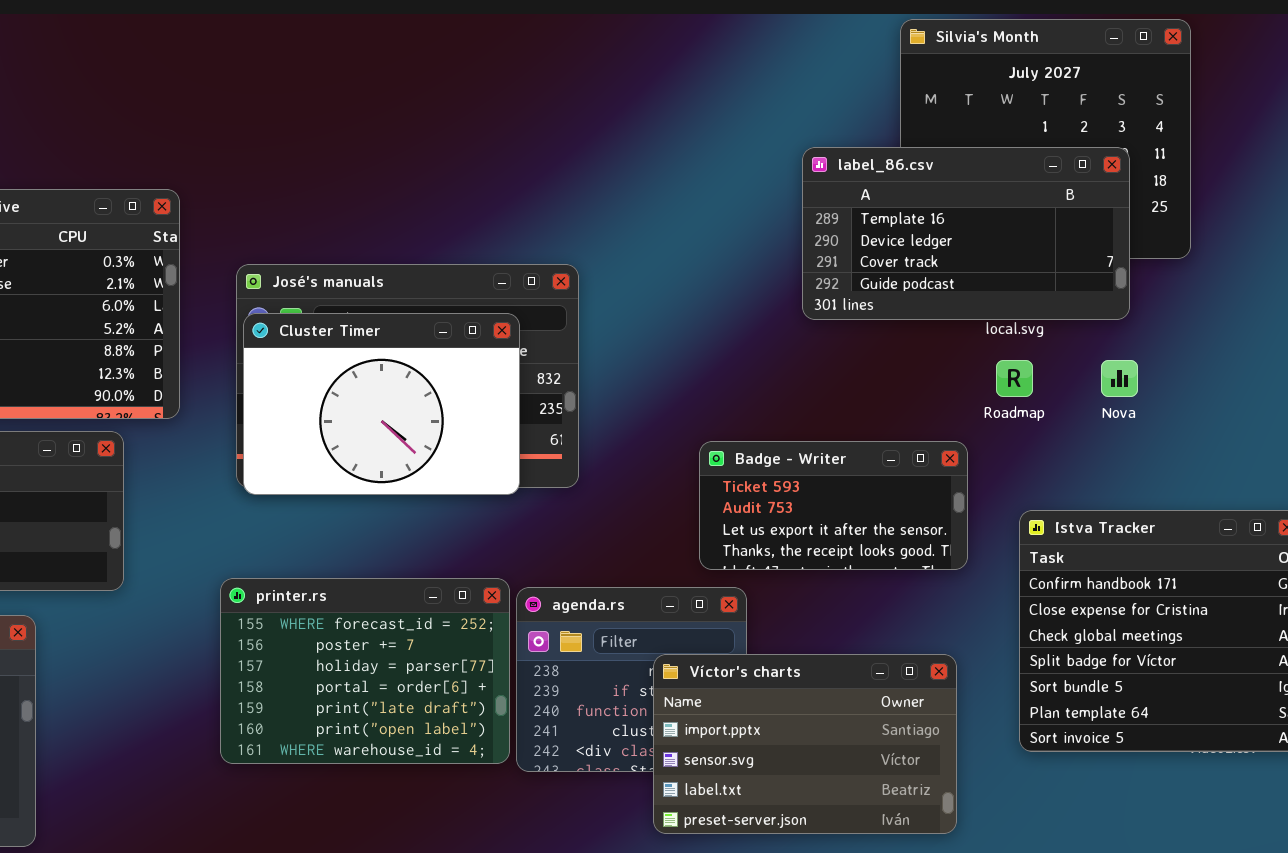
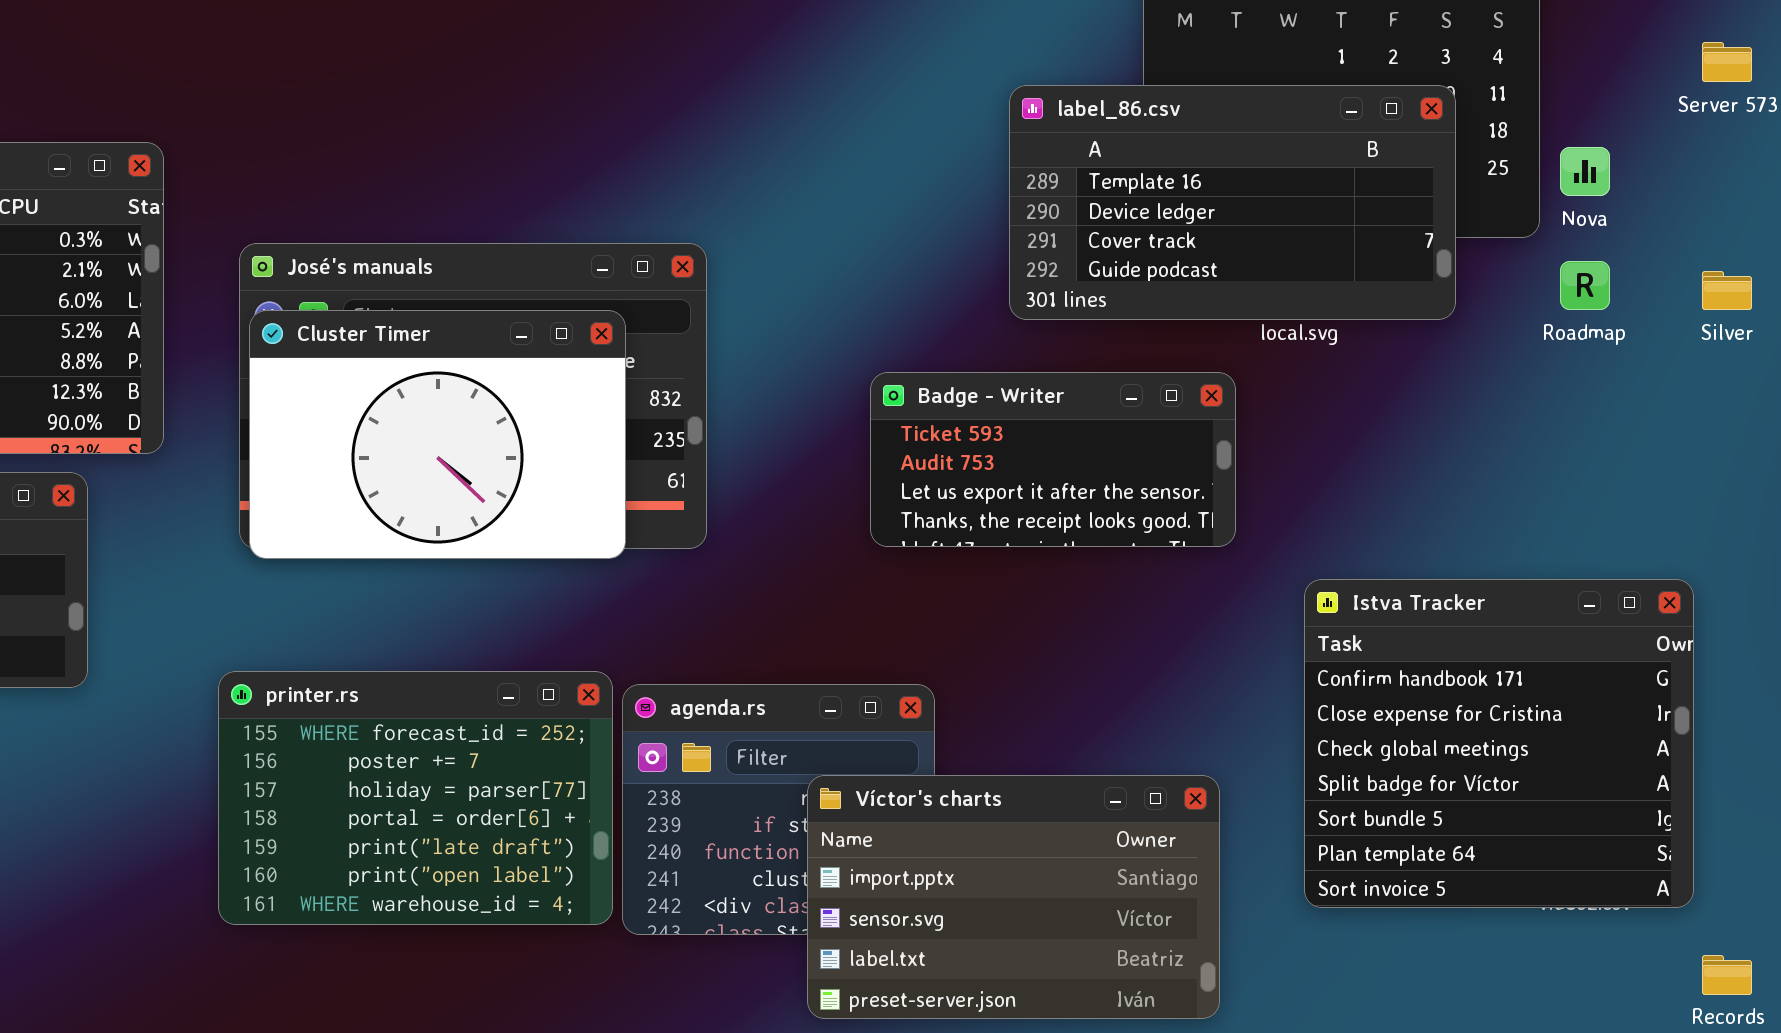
Roadmap: [996,360,1033,397] -> [1560,261,1610,310], moved
Nova: [1101,360,1138,397] -> [1560,147,1610,196], moved
Badge - Writer: [699,441,968,570] -> [870,372,1236,547], moved

